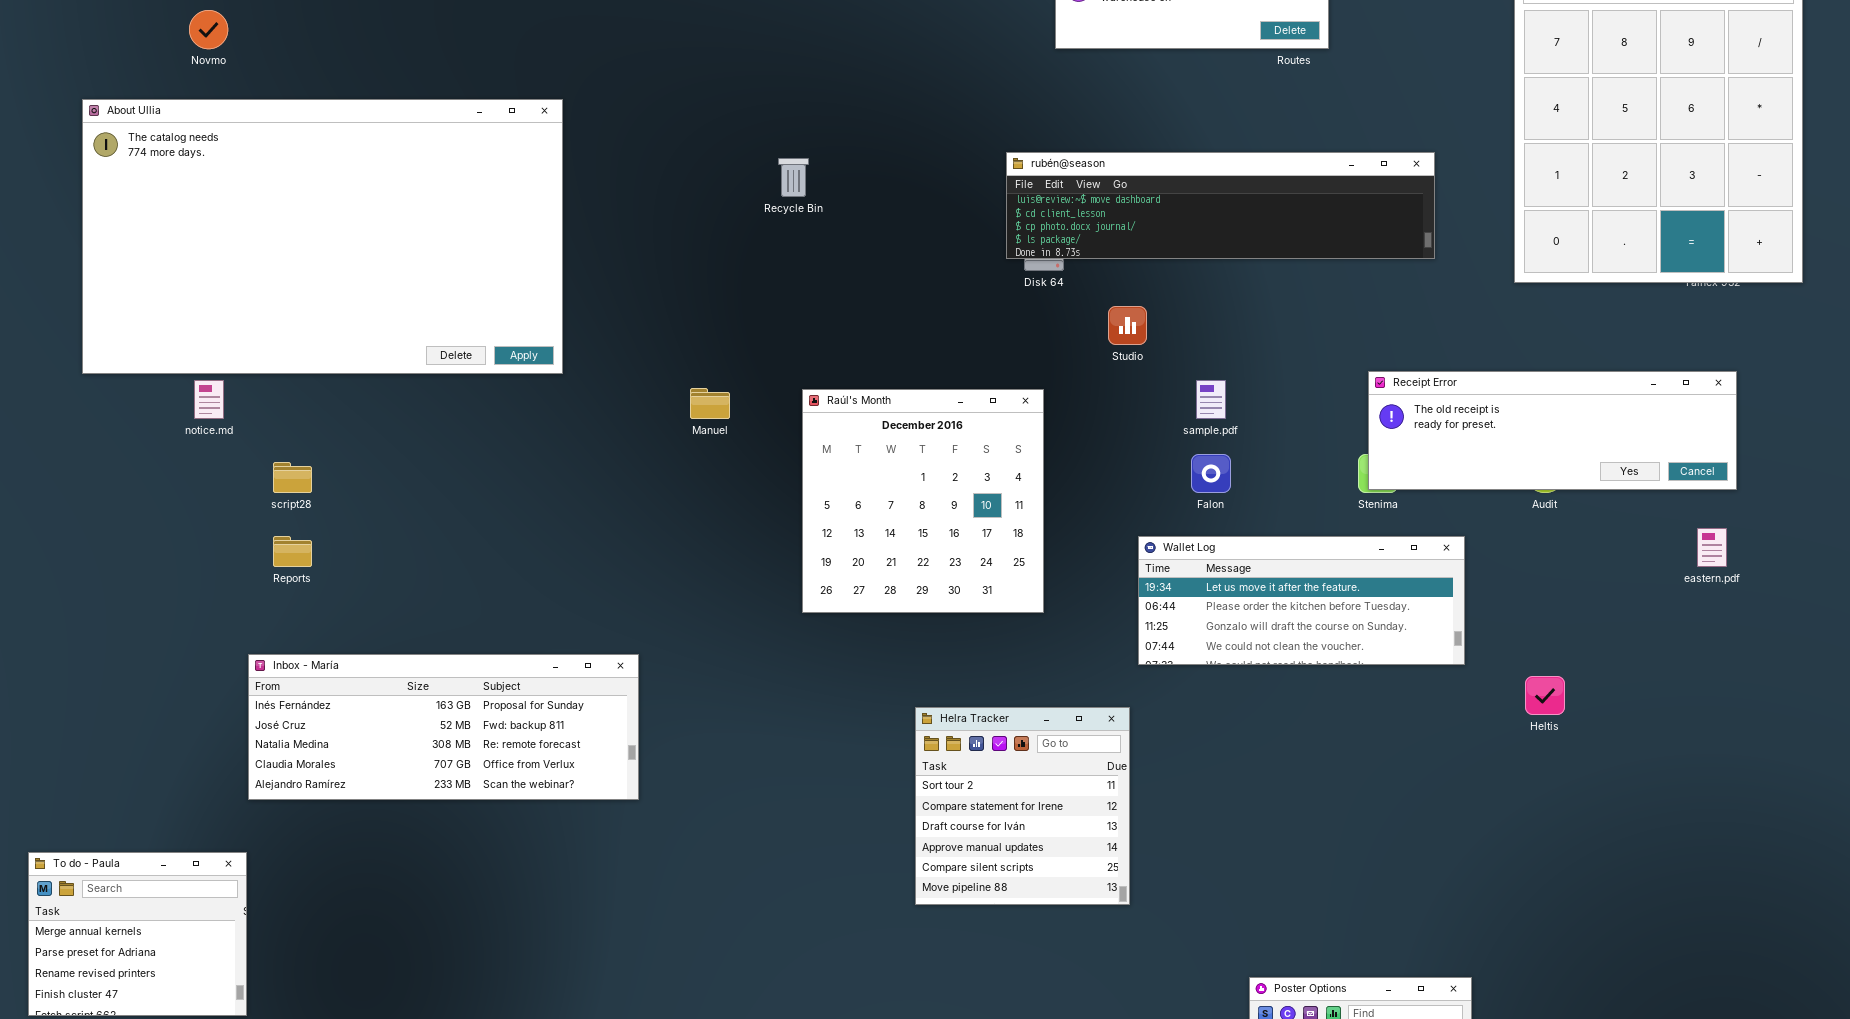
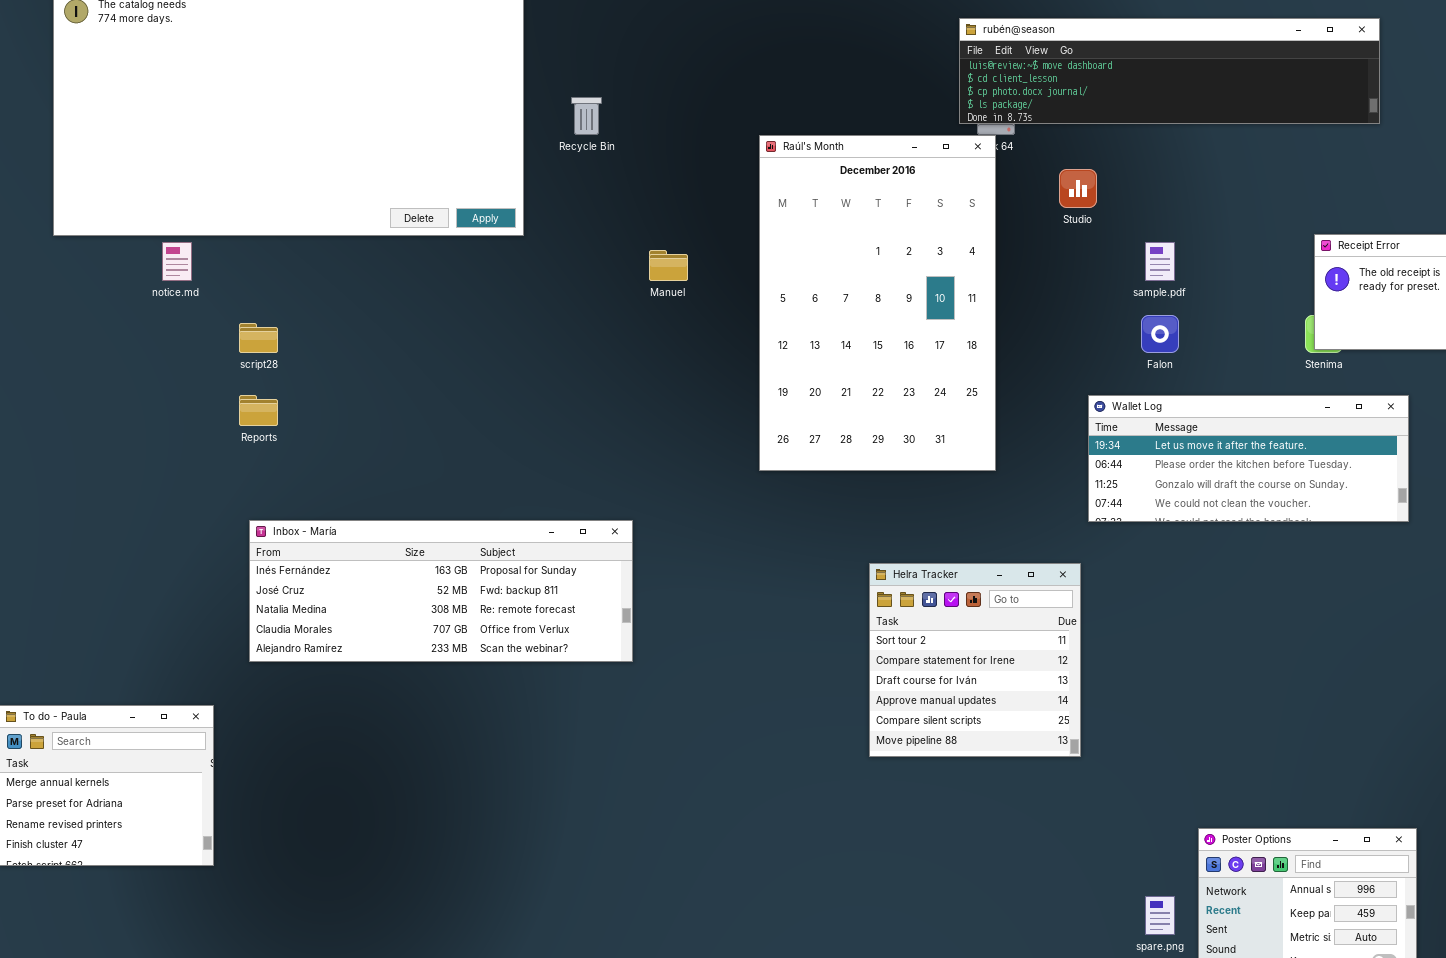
Recycle Bin: [778,158,809,197] -> [571,97,602,135], moved
Raúl's Month: [802,389,1044,613] -> [759,135,996,471], resized
Inbox - María: [248,654,639,800] -> [249,520,633,662], moved

